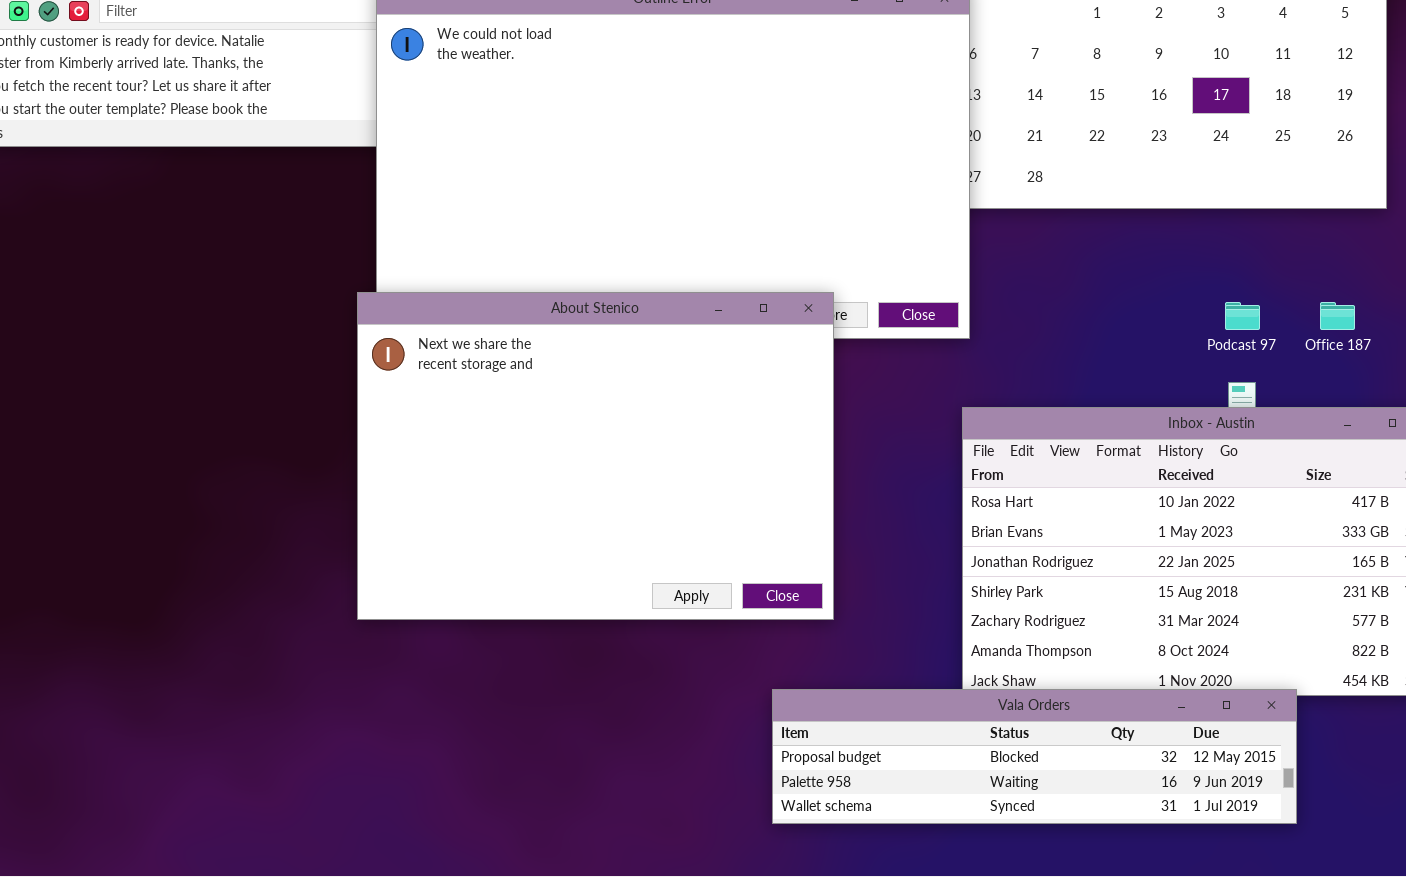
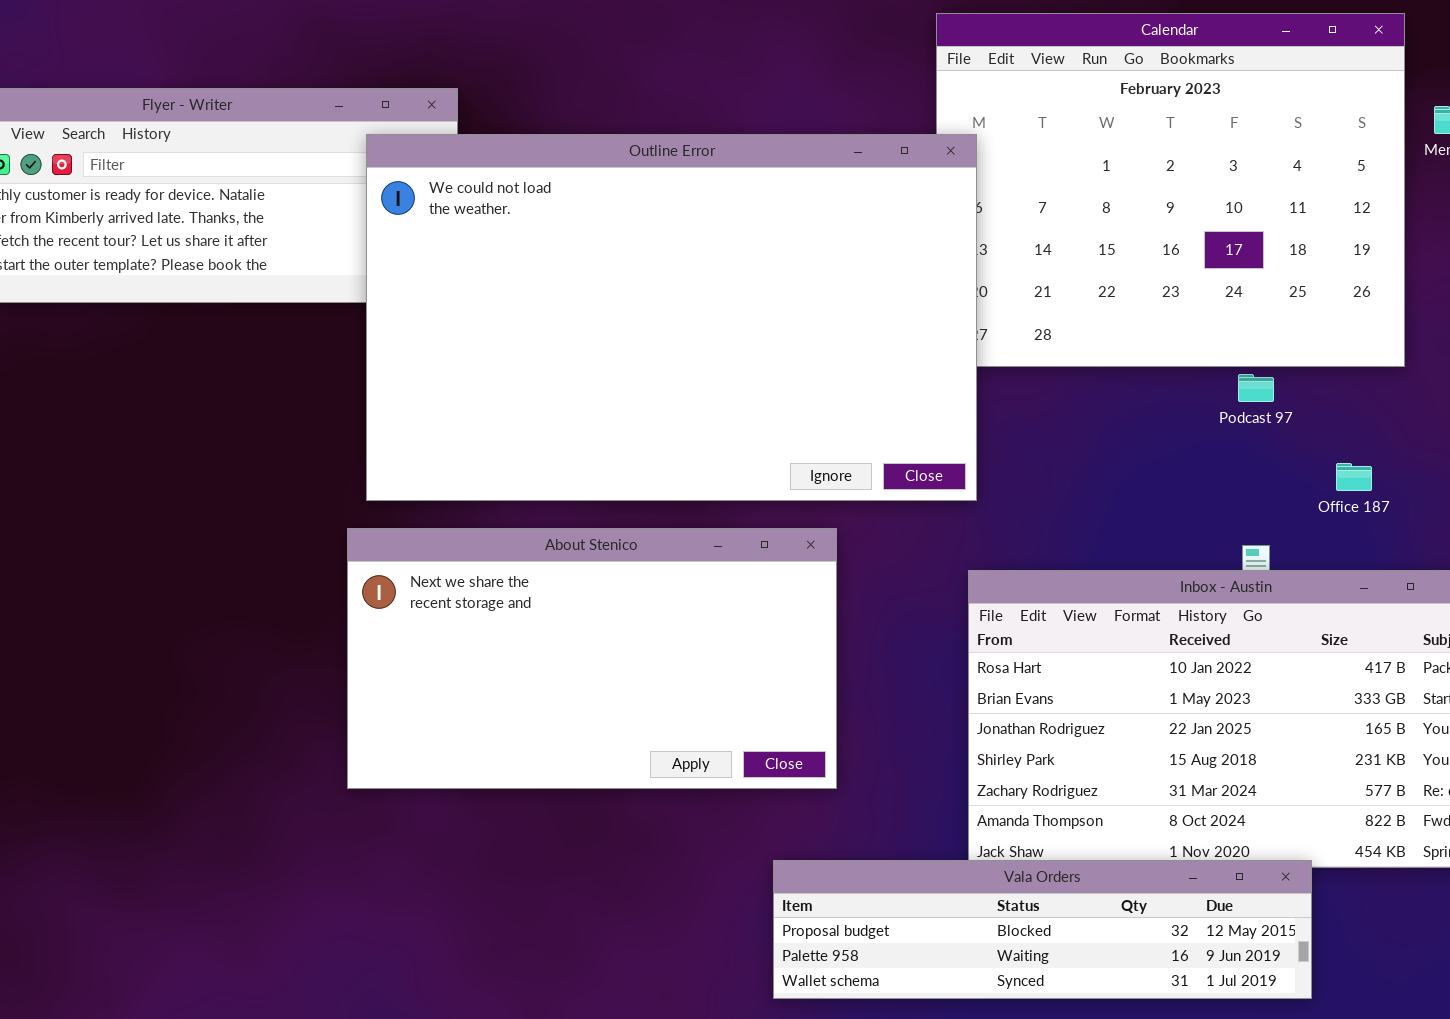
About Stenico: [357,292,834,620] -> [347,528,837,789], resized
Podcast 97: [1225,302,1260,330] -> [1238,374,1274,402], moved

